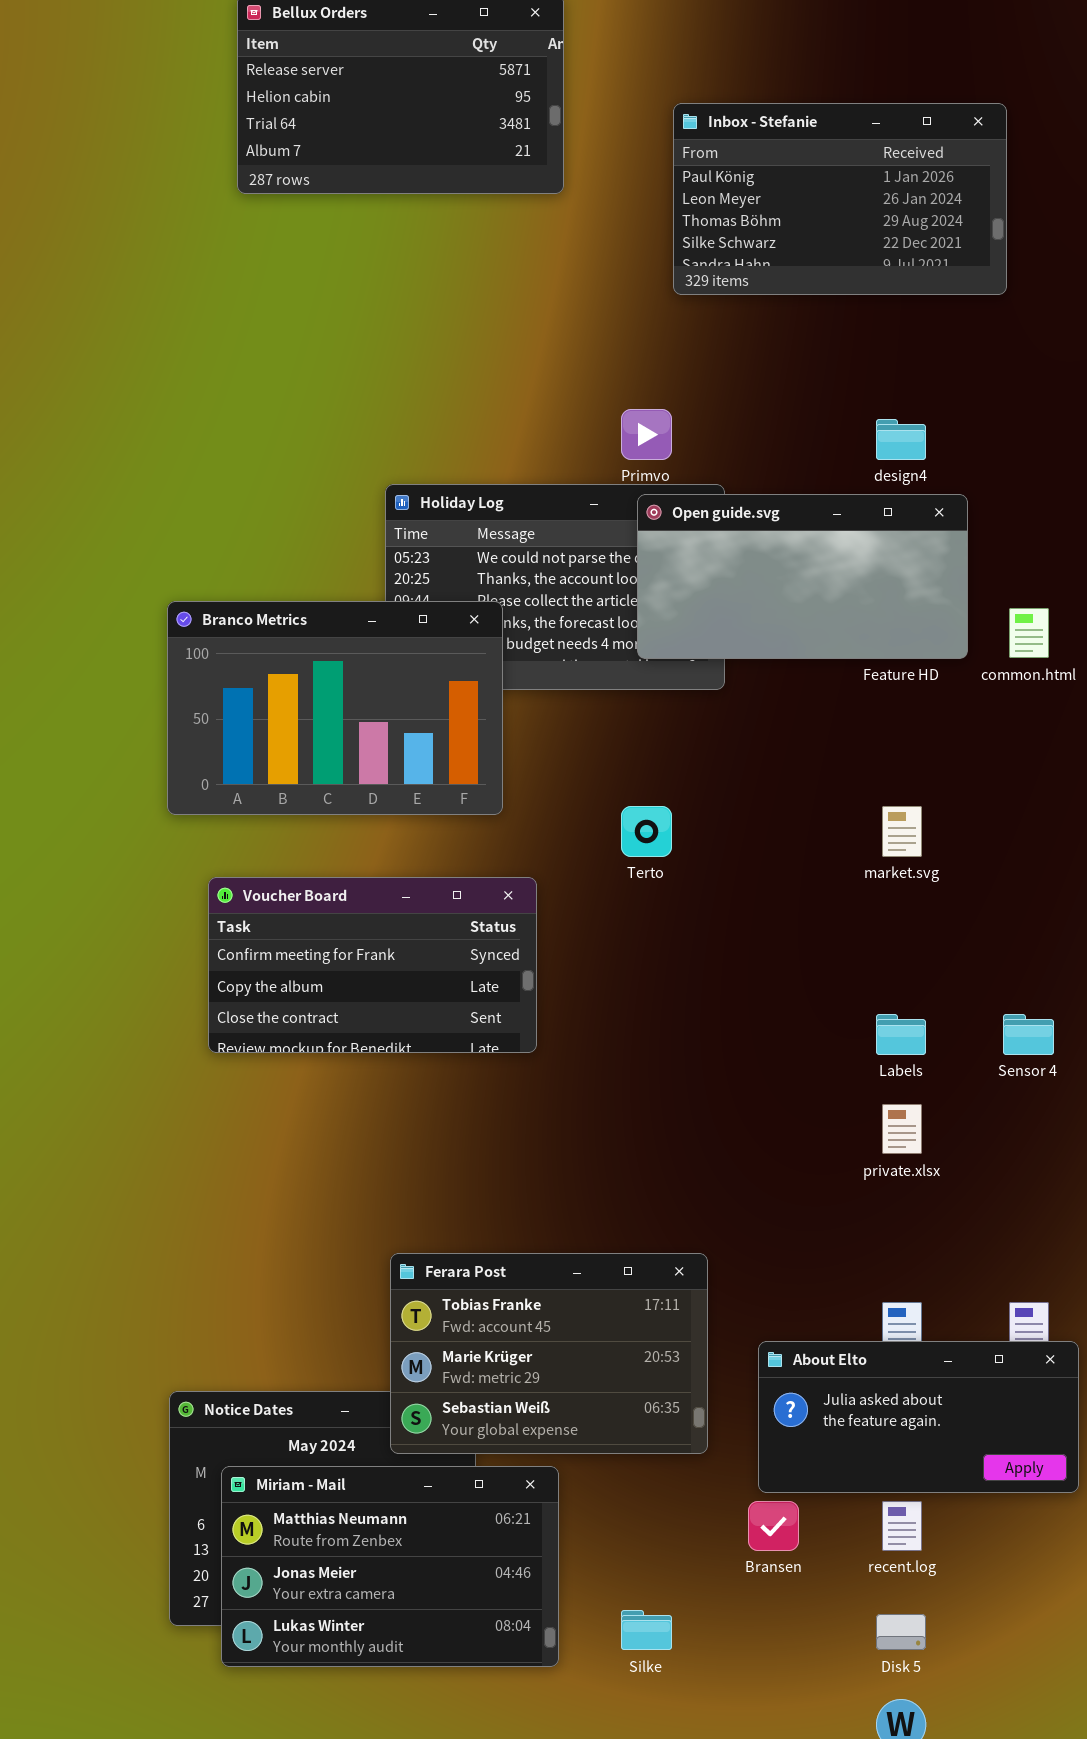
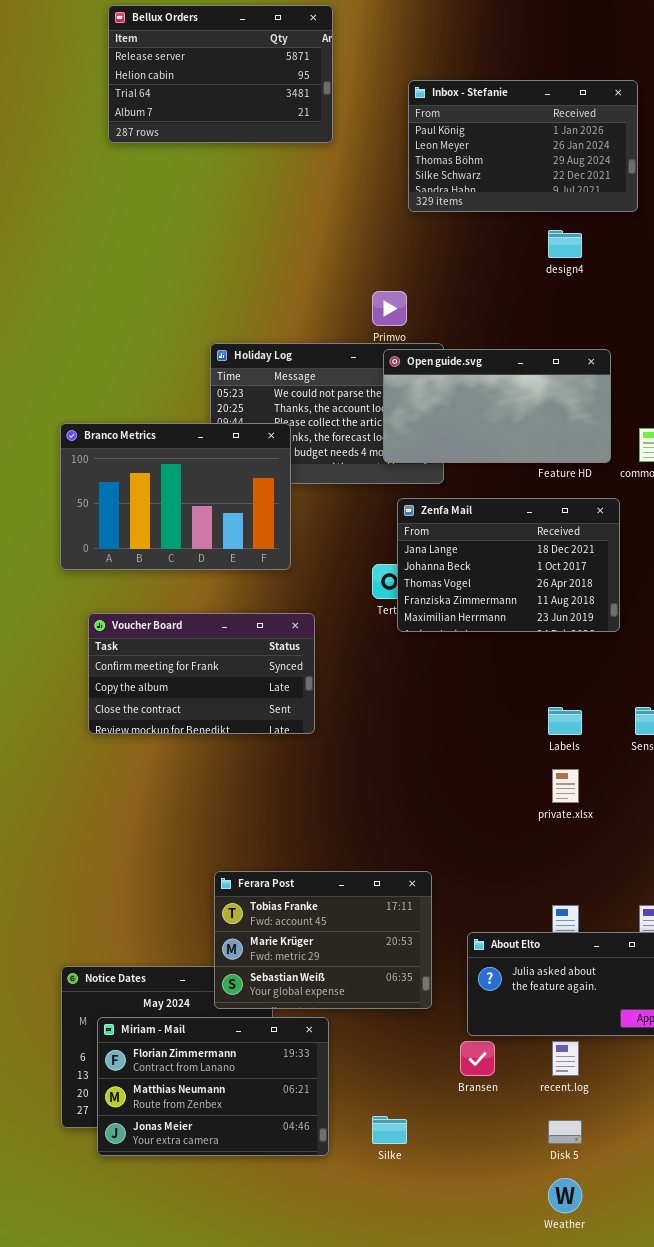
design4: [876,419,926,460] -> [548,230,582,258], moved
Zenfa Mail: none -> [397,498,620,632], opened
Miriam - Mail: [221,1466,559,1667] -> [97,1017,329,1156], scrolled up 1 row

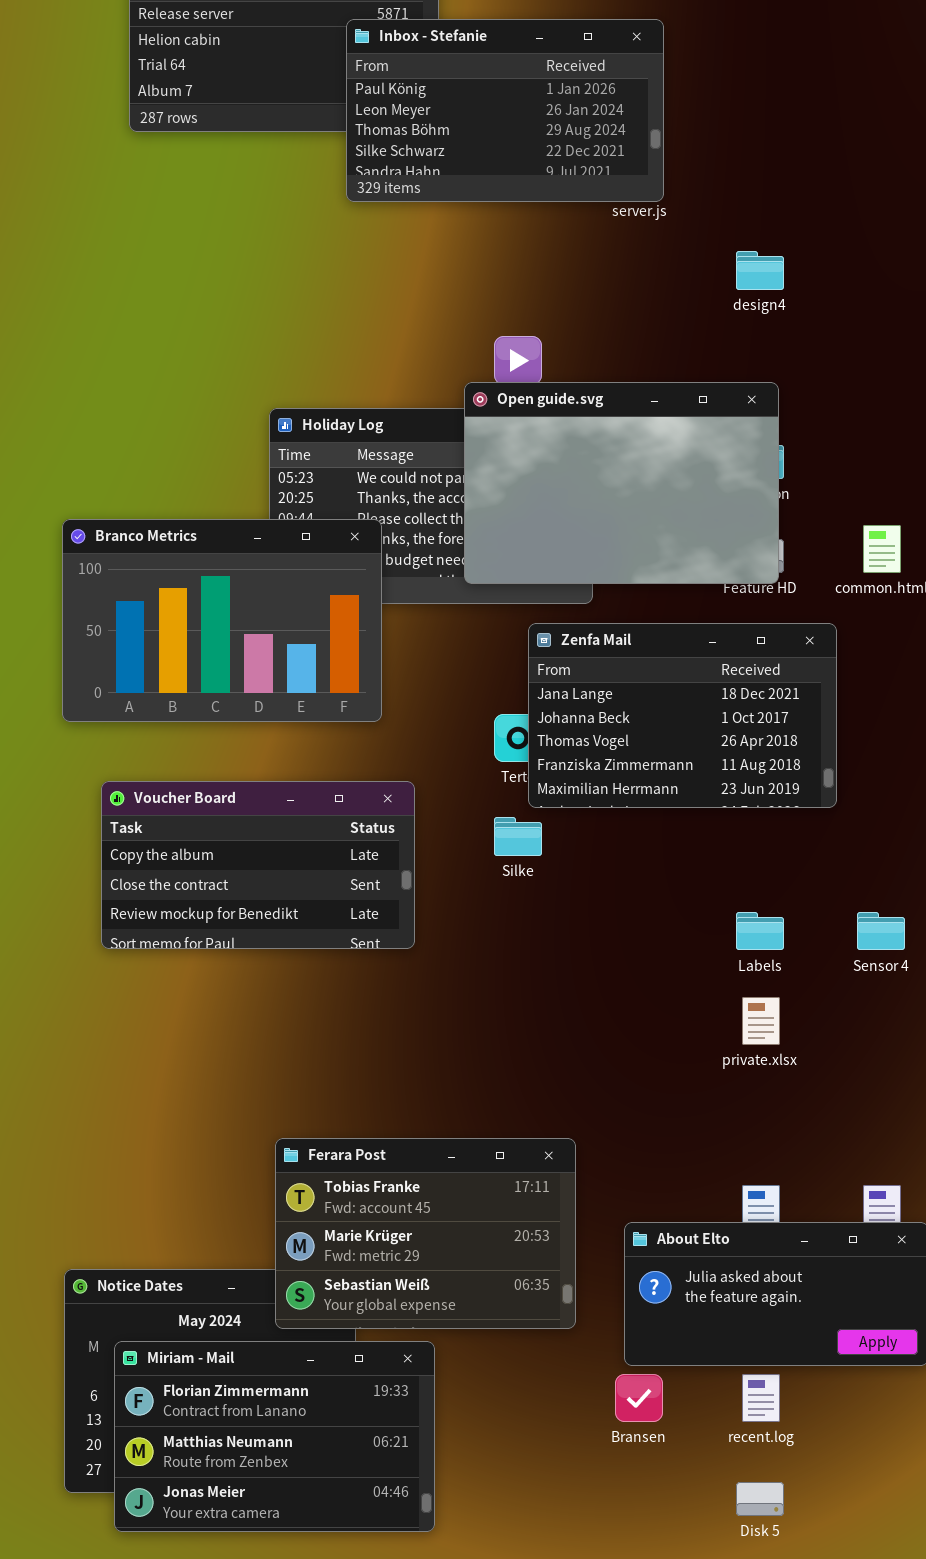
Inbox - Stefanie: [408,80,638,212] -> [346,19,664,202], moved
Open guide.svg: [383,349,611,463] -> [464,382,779,584], moved, resized
Voucher Board: [88,613,315,734] -> [101,781,415,949], scrolled down 1 row
Silke: [372,1116,407,1144] -> [494,817,542,856], moved

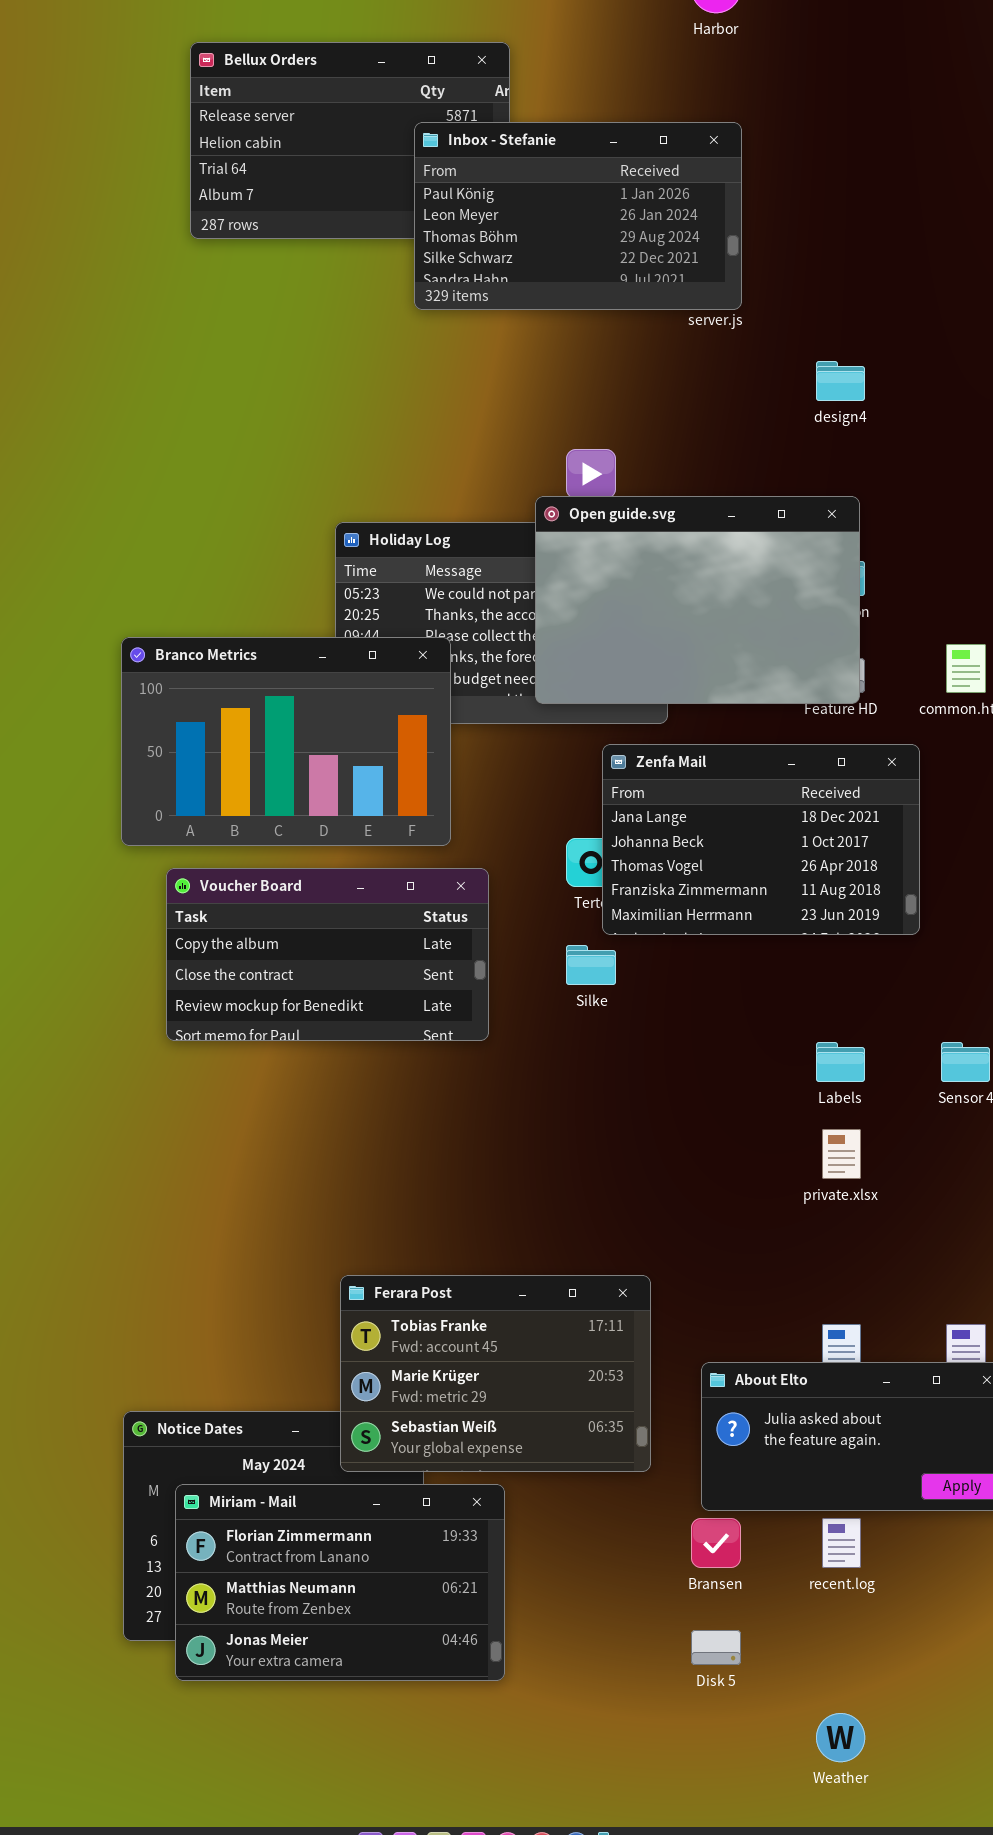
Voucher Board: [101,781,415,949] -> [166,868,489,1041], moved
Disk 5: [736,1482,784,1516] -> [691,1630,741,1665], moved

